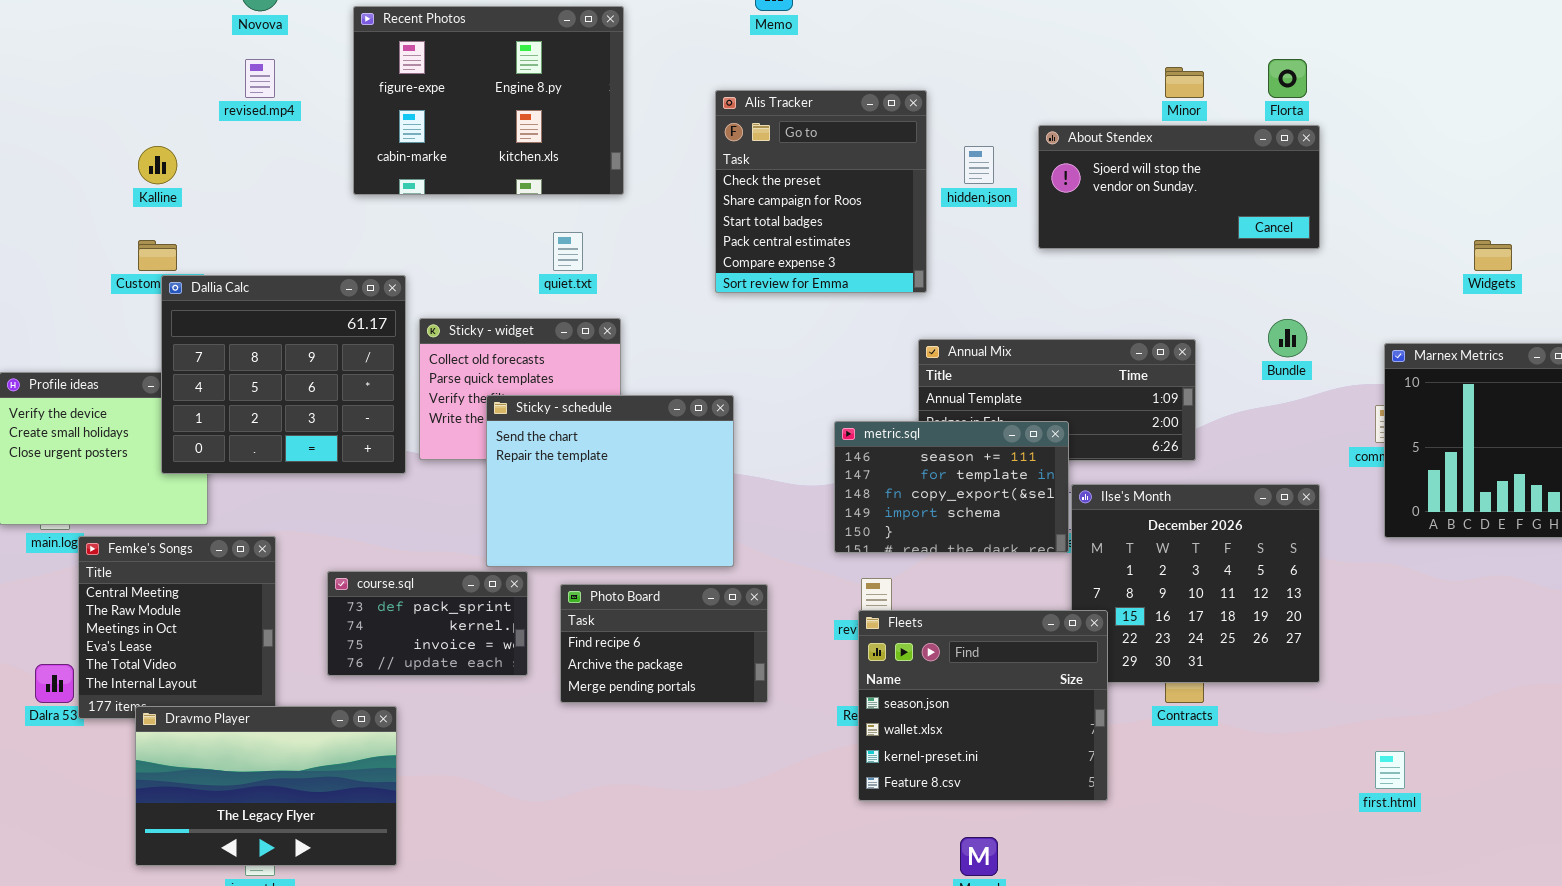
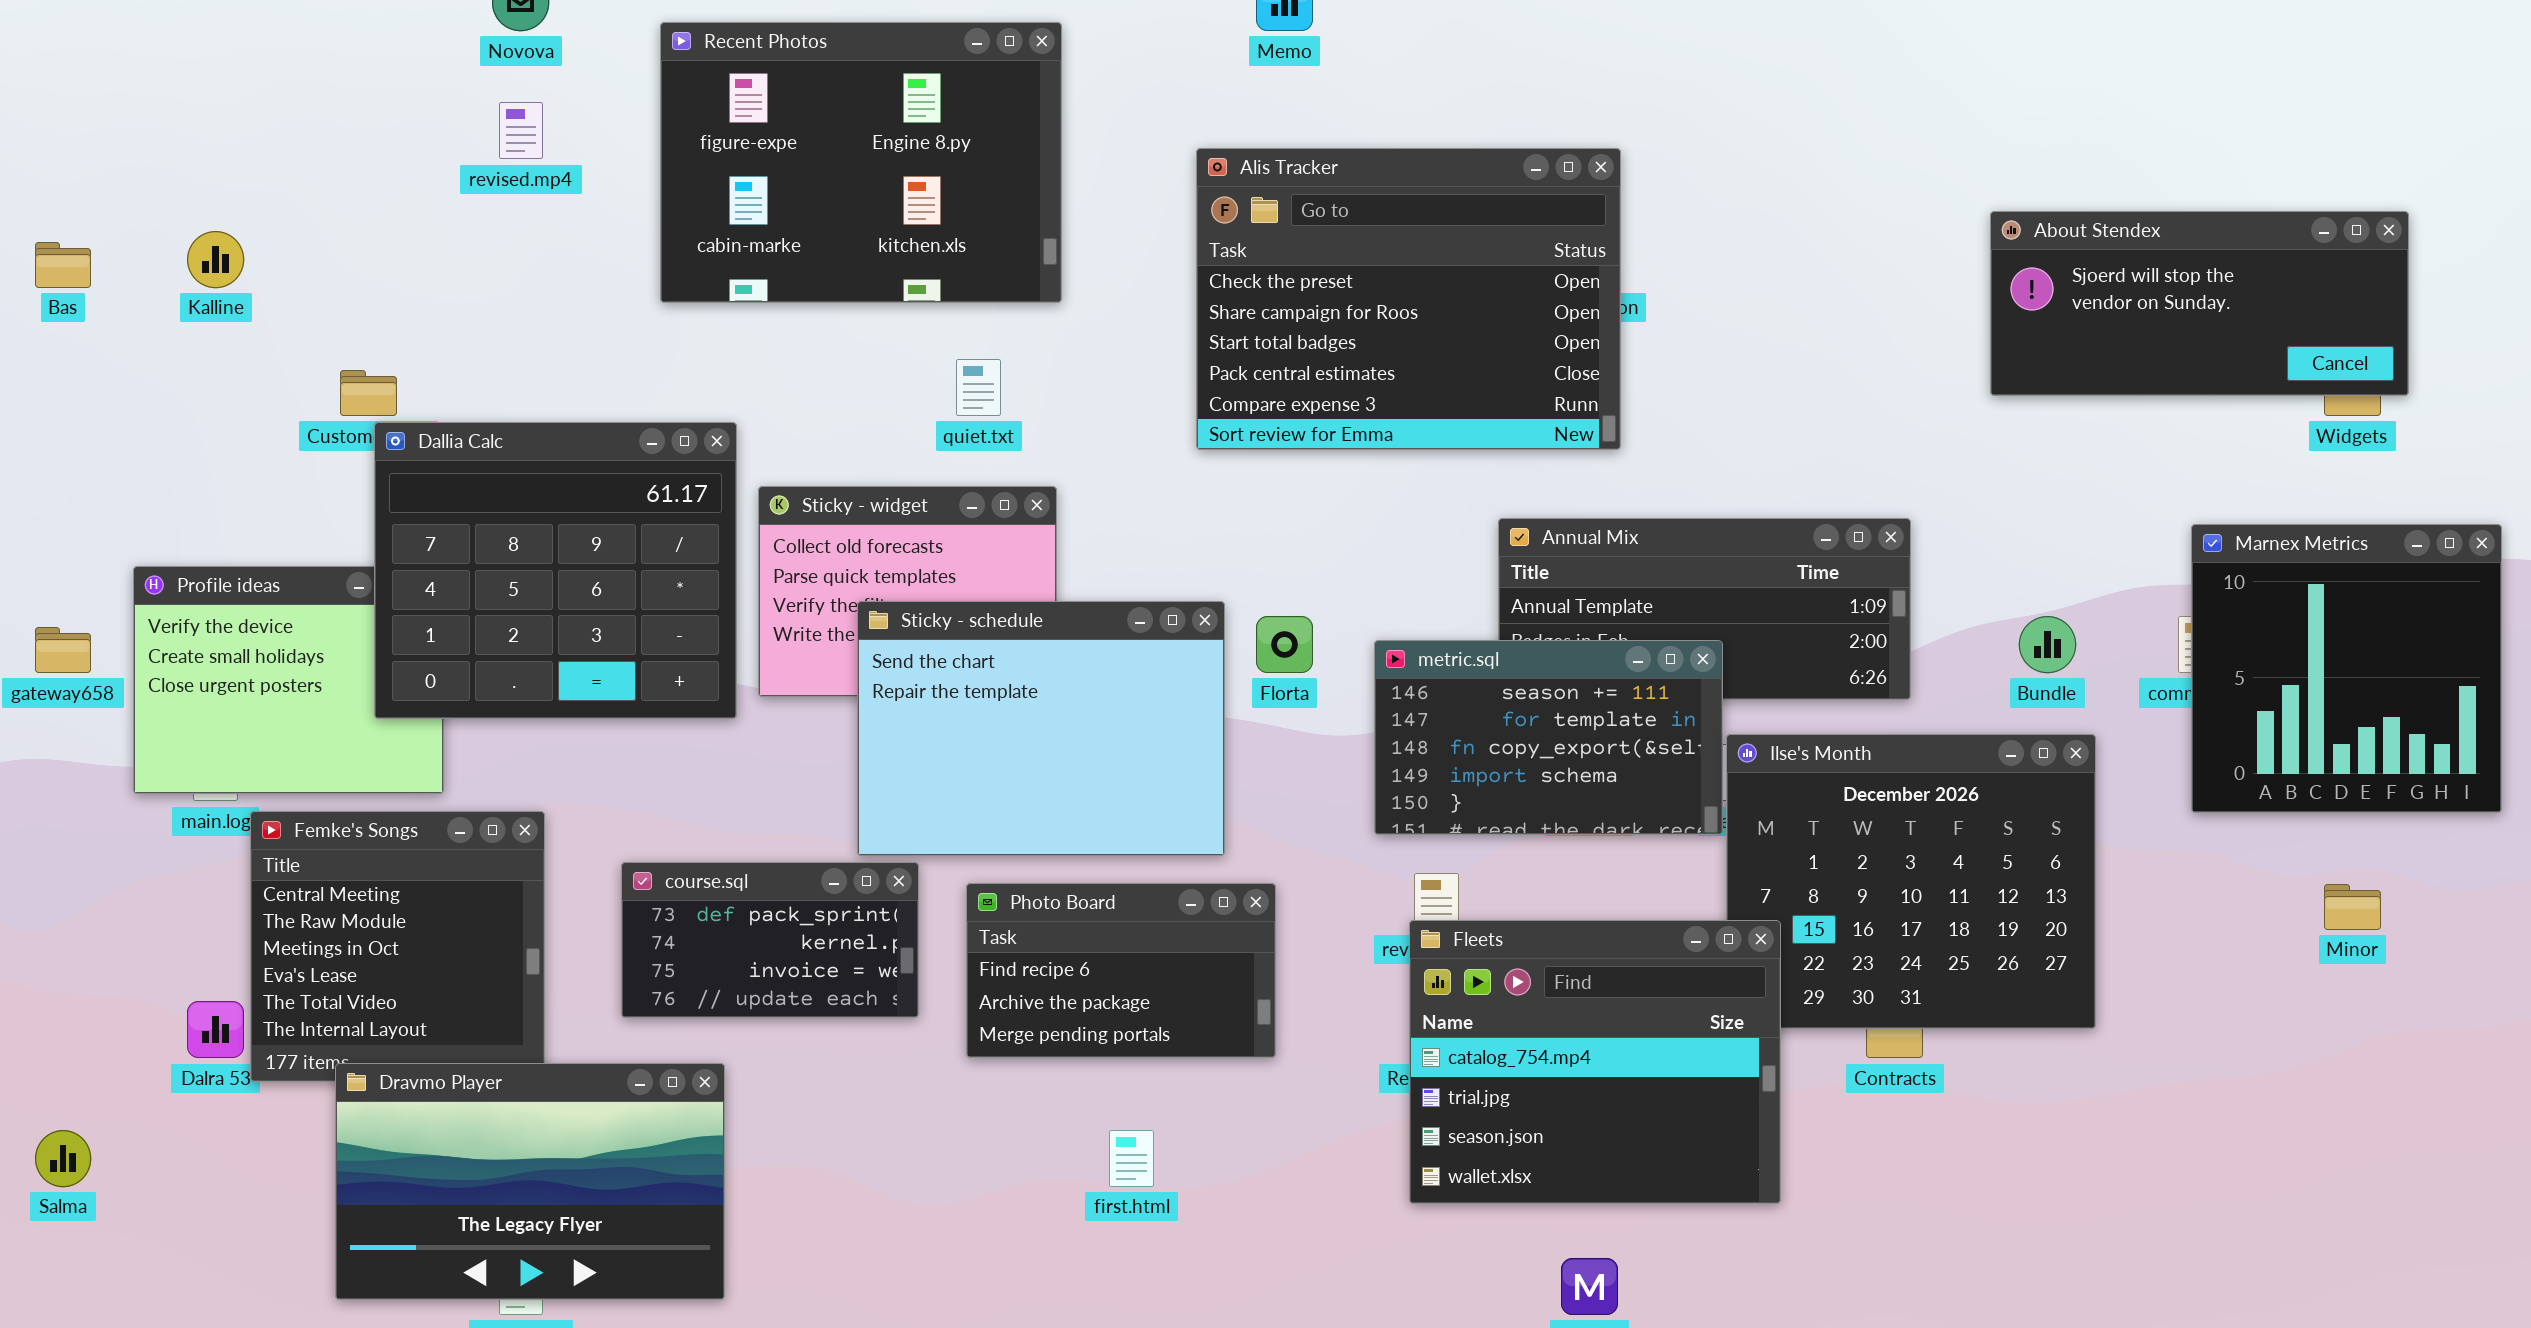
Florta: [1268,59,1307,98] -> [1256,616,1313,673], moved
Minor: [1165,67,1204,98] -> [2324,884,2381,930], moved
Alis Tracker: [715,90,927,293] -> [1196,148,1621,450], resized
About Stendex: [1038,125,1320,249] -> [1990,211,2409,396], moved
Kalline: [138,146,177,184] -> [187,231,244,288], moved
Bundle: [1268,319,1307,357] -> [2019,616,2076,673], moved
Fleets: [858,610,1108,801] -> [1409,920,1781,1204], scrolled up 2 rows
first.html: [1375,751,1405,789] -> [1109,1130,1154,1187], moved

